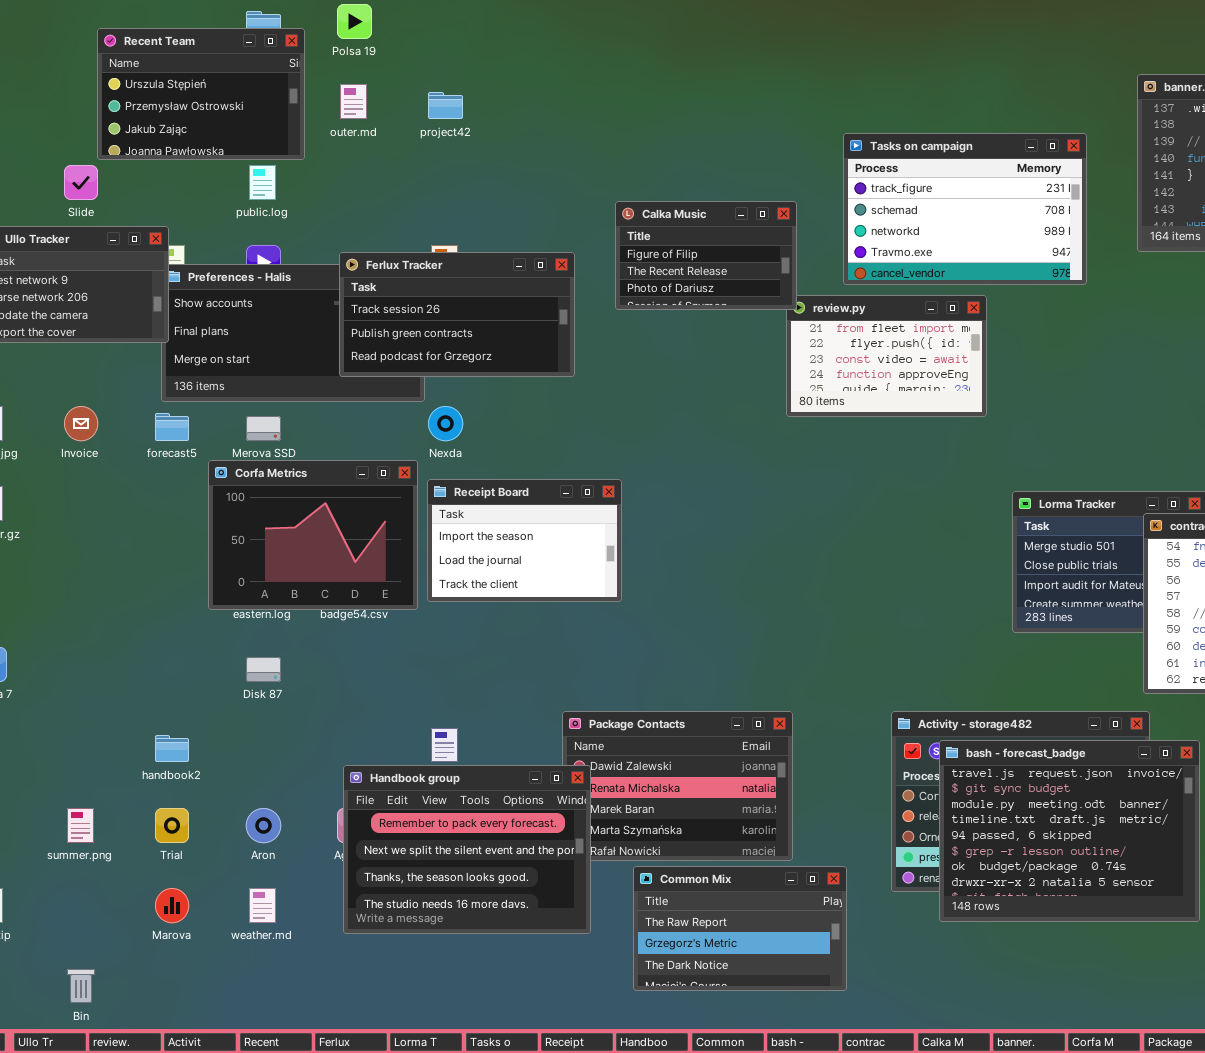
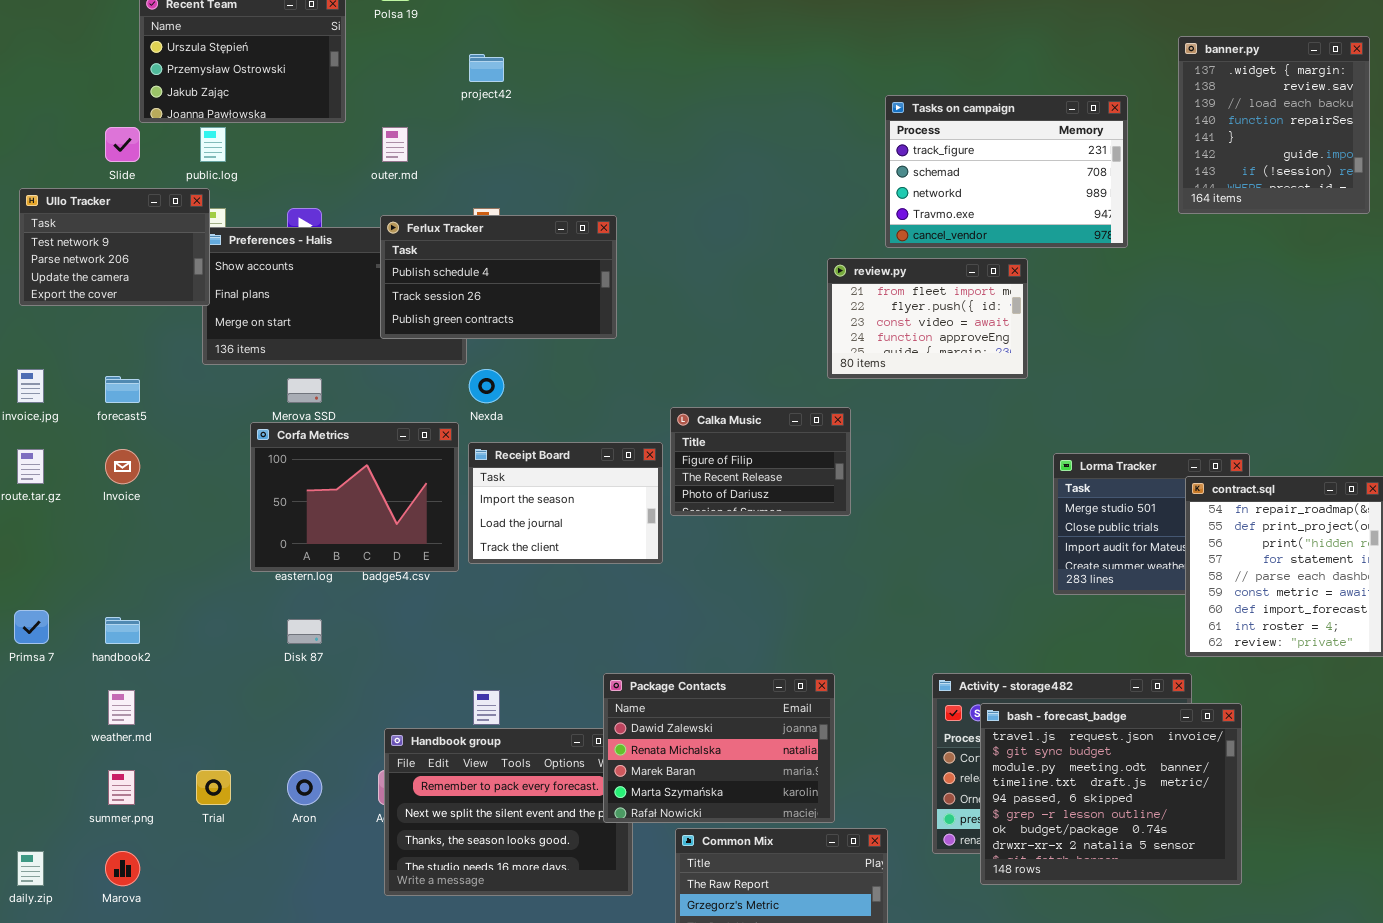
outer.md: [340,84,367,119] -> [382,127,408,162], moved
public.log: [249,165,276,200] -> [200,127,226,162], moved
Calka Music: [615,201,797,310] -> [670,407,851,516], moved
Ferlux Tracker: [339,252,575,377] -> [380,215,617,339], scrolled up 1 row
Invoice: [64,406,98,441] -> [105,449,140,484], moved
forecast5: [155,413,189,441] -> [105,376,140,403], moved
Package Contacts: [562,711,793,861] -> [603,673,835,823], raised
handbook2: [155,735,189,762] -> [105,617,140,644], moved
Marova: [155,888,189,923] -> [105,851,140,886], moved
weather.md: [249,888,276,923] -> [108,690,135,725], moved

